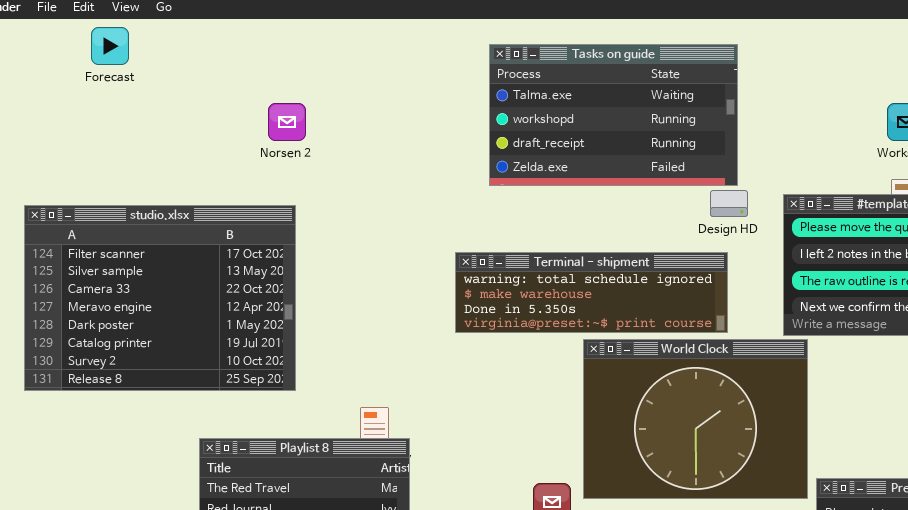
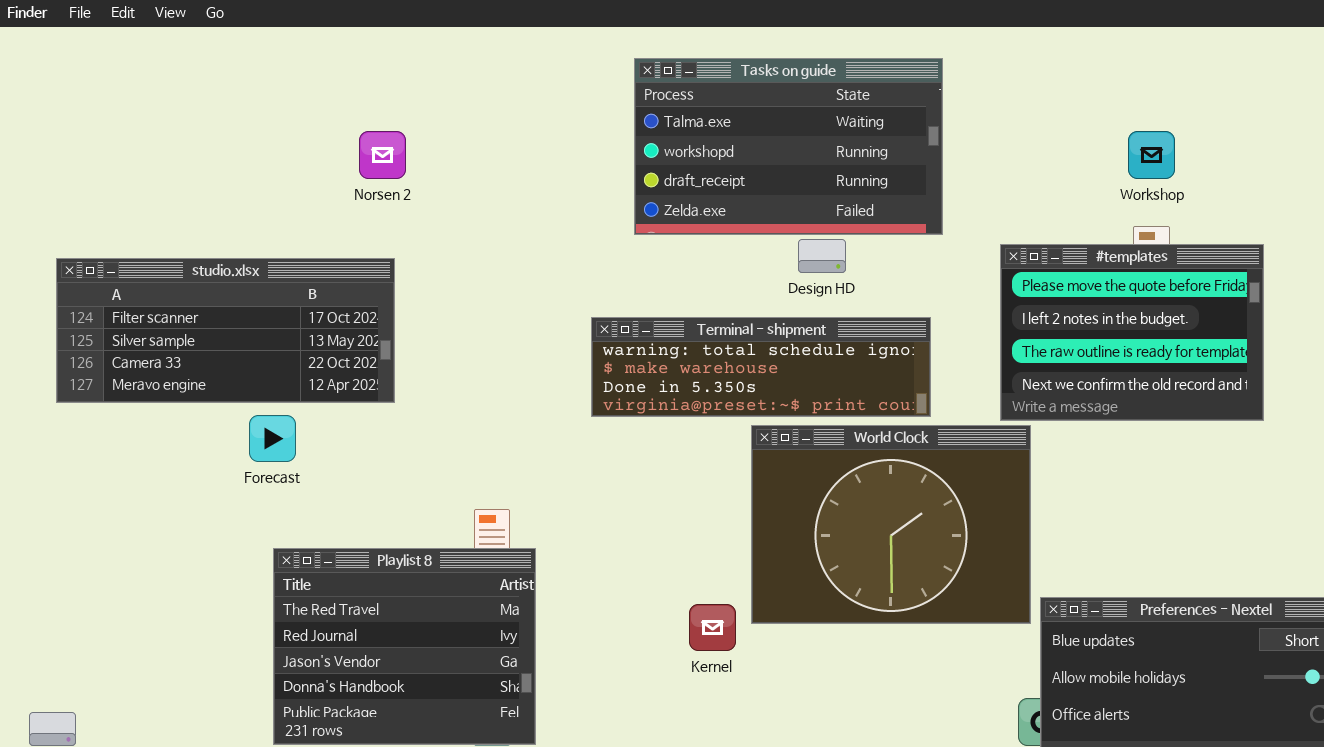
Forecast: [91,27,129,65] -> [249,415,296,462], moved
Design HD: [710,190,748,217] -> [798,239,846,273], moved
studio.xlsx: [24,205,296,391] -> [56,258,395,403], resized

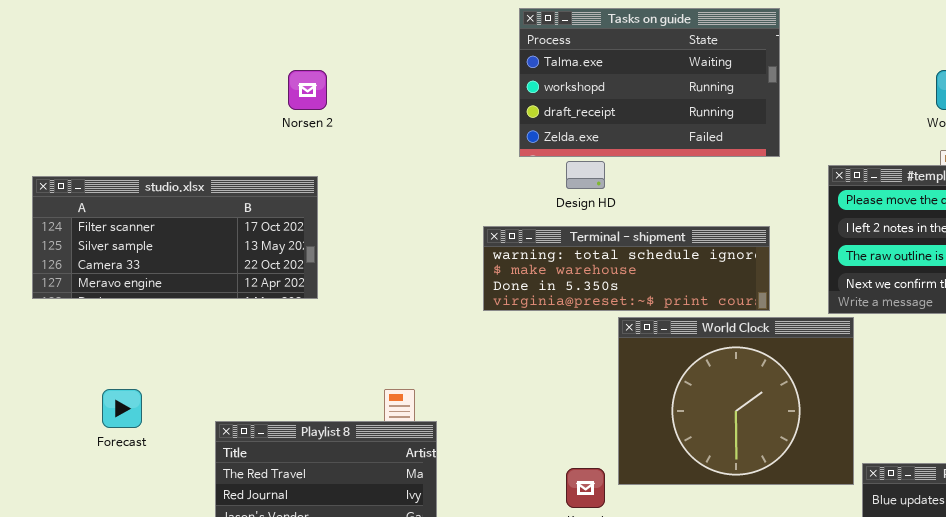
Design HD: [798,239,846,273] -> [566,161,605,189], moved
Forecast: [249,415,296,462] -> [102,389,142,428], moved

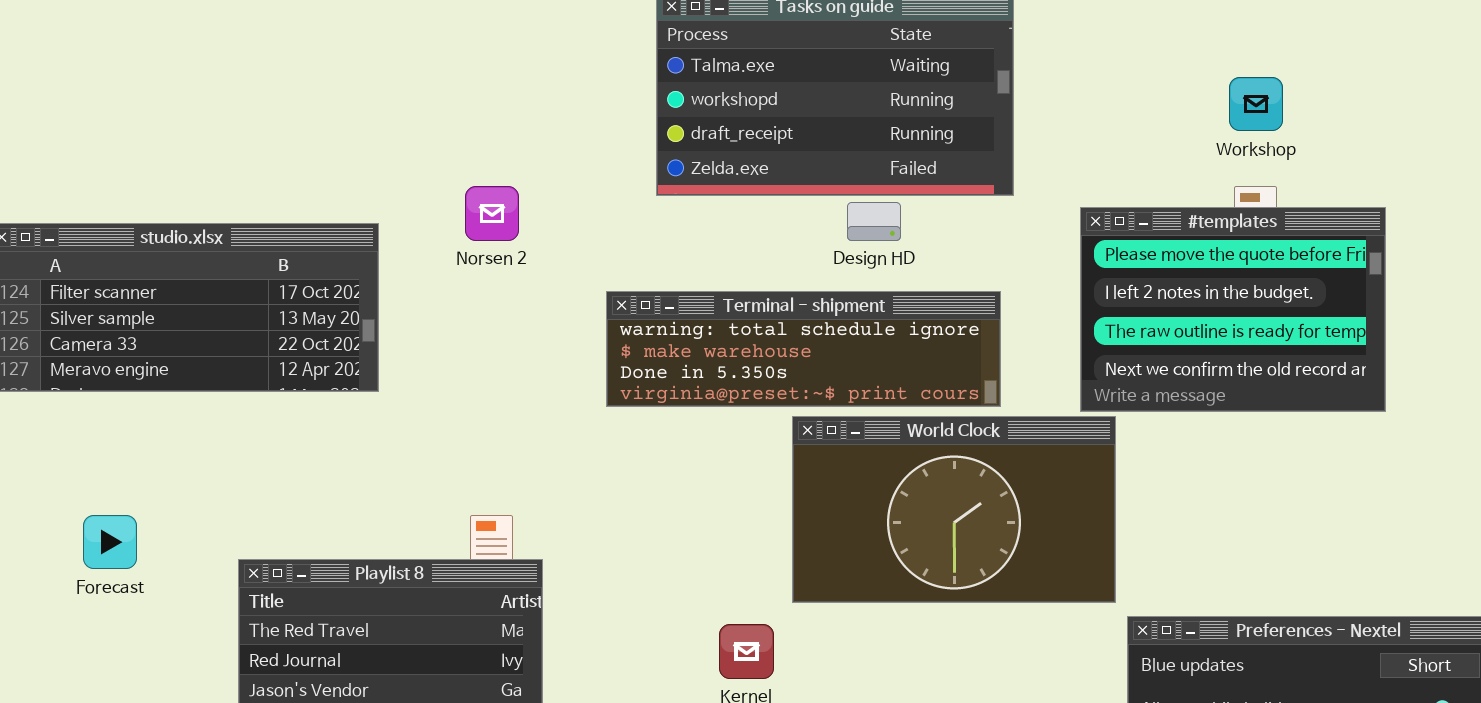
Norsen 2: [288,70,327,110] -> [465,186,519,241], moved
Design HD: [566,161,605,189] -> [847,202,901,241], moved
World Clock: [618,317,854,485] -> [792,416,1116,603], resized

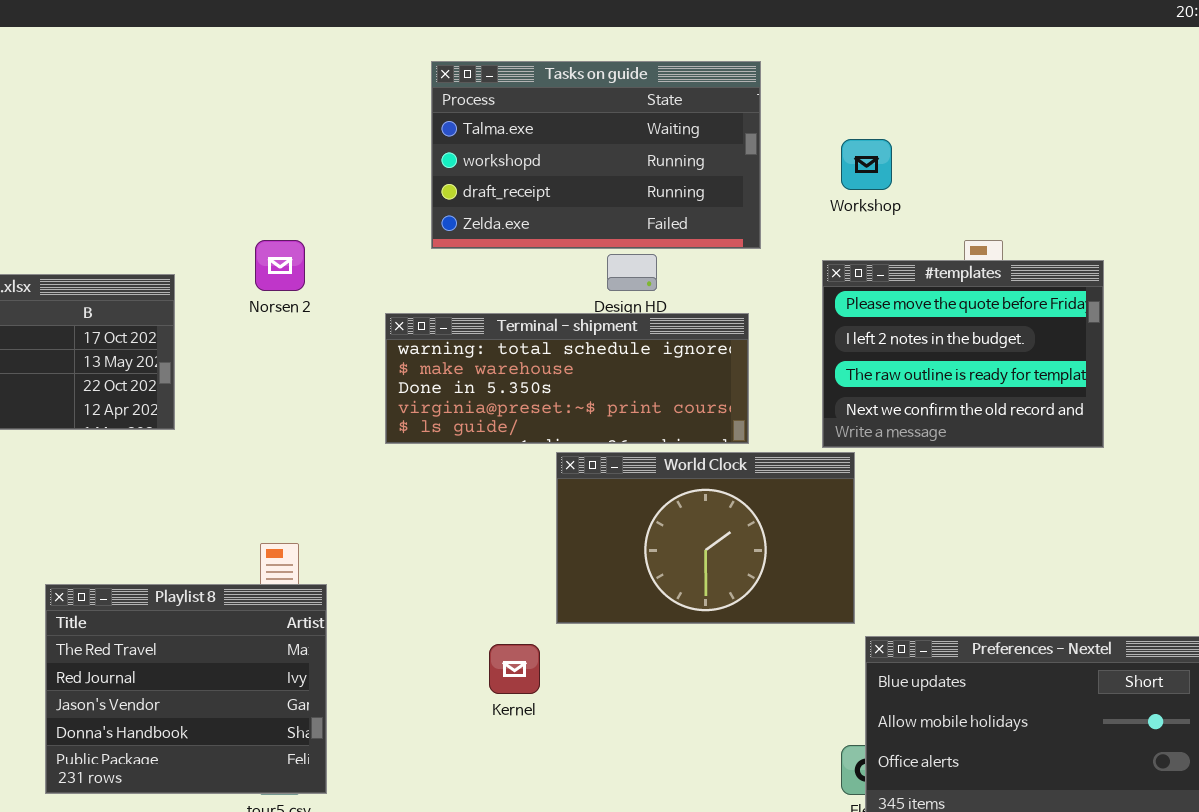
Workshop: [1229,77,1283,131] -> [841,139,892,190], moved
Terminal - shipment: [606,291,1001,407] -> [385,313,749,444], resized

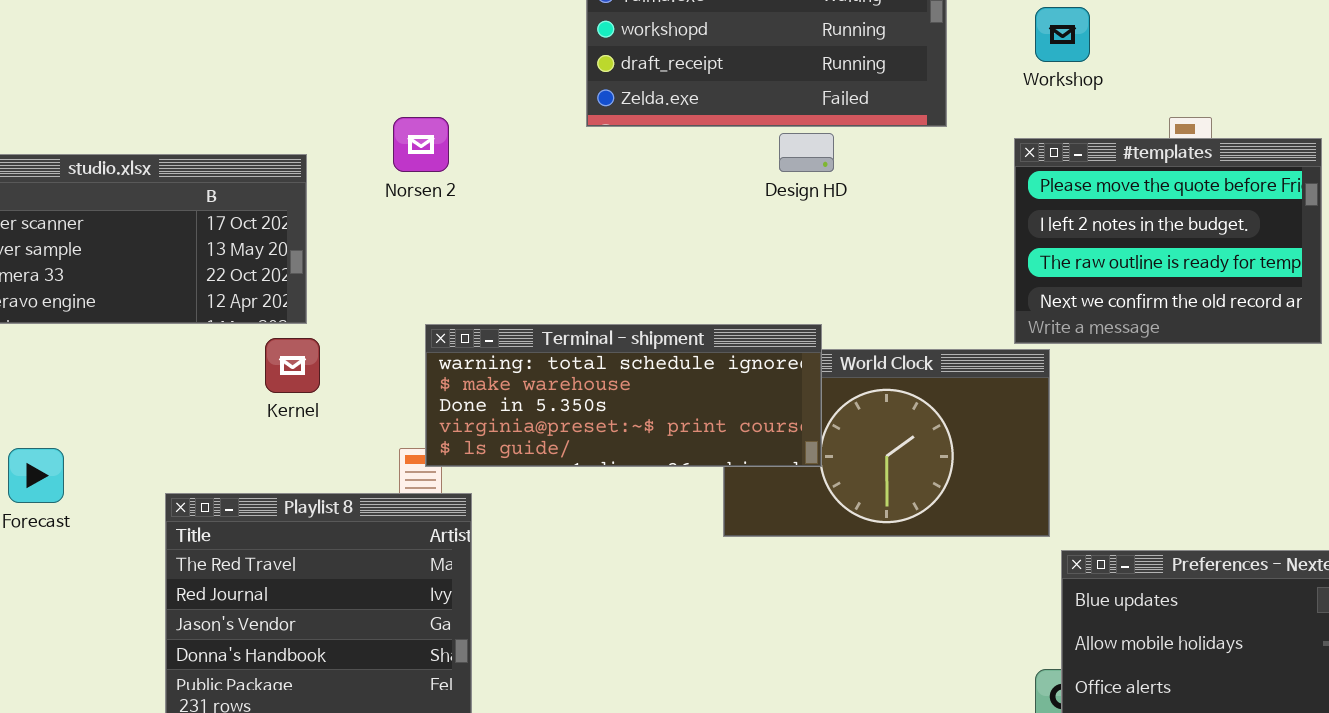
Terminal - shipment: [385,313,749,444] -> [425,324,822,467], moved
Kernel: [489,644,540,694] -> [265,338,320,393], moved

